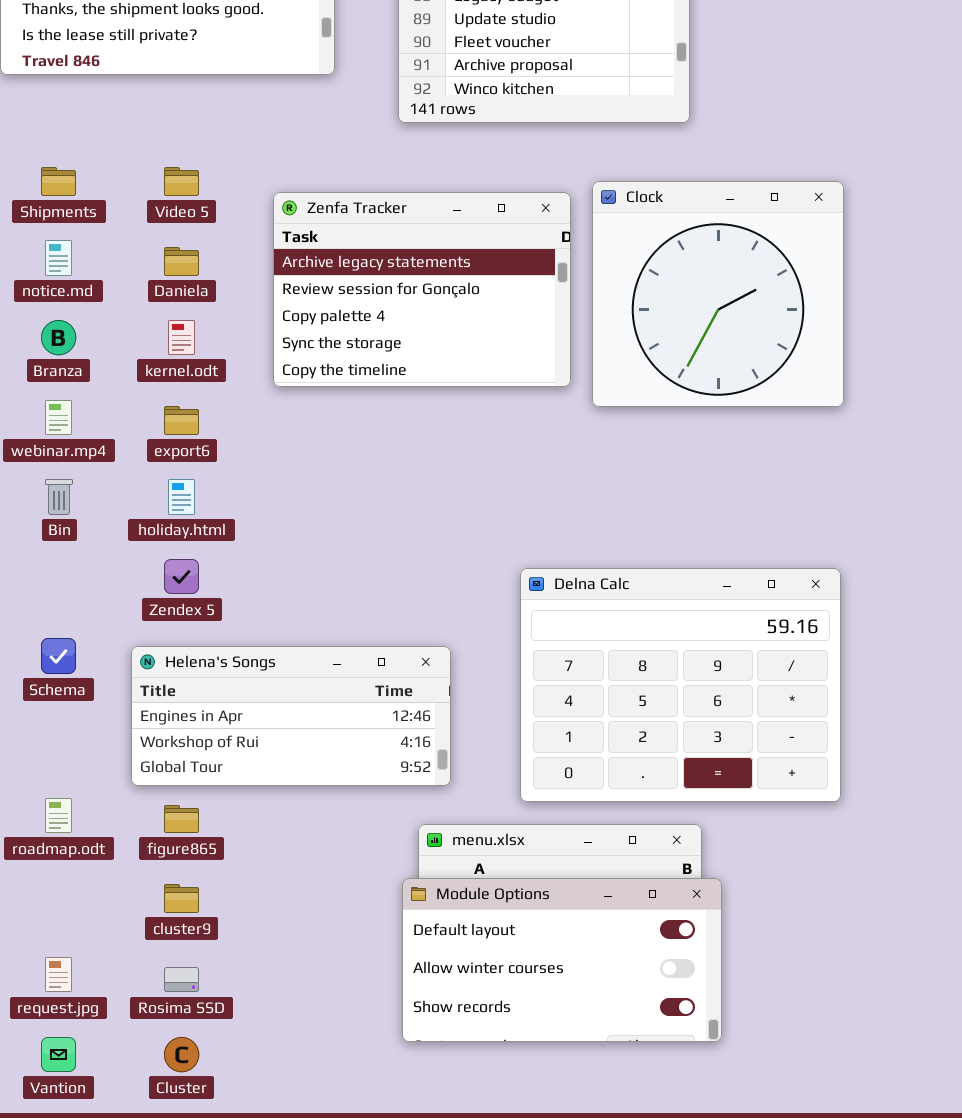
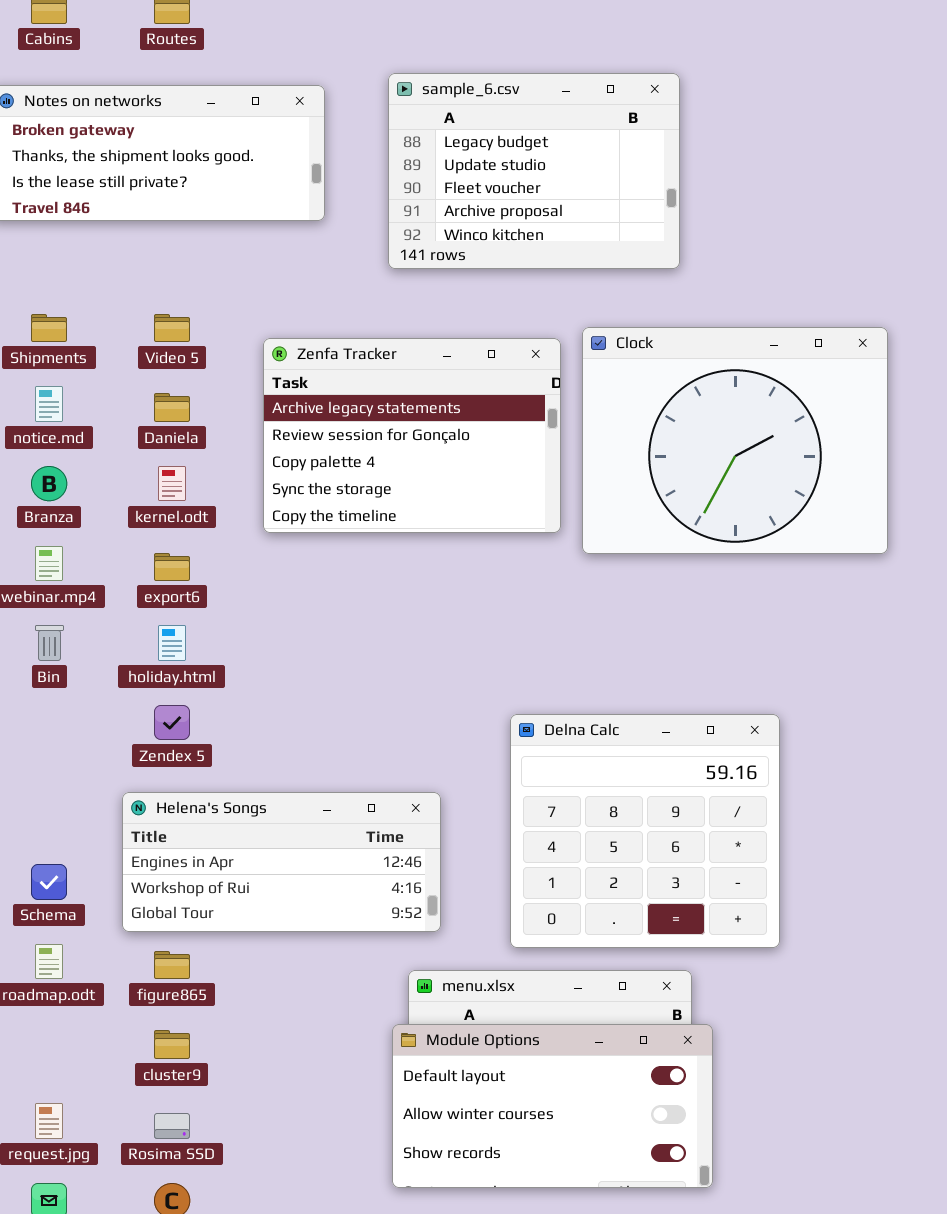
Clock: [592,181,844,407] -> [582,327,888,554], resized
Delna Calc: [520,568,841,802] -> [510,714,780,948], resized
Schema: [41,638,76,674] -> [31,864,67,900], moved

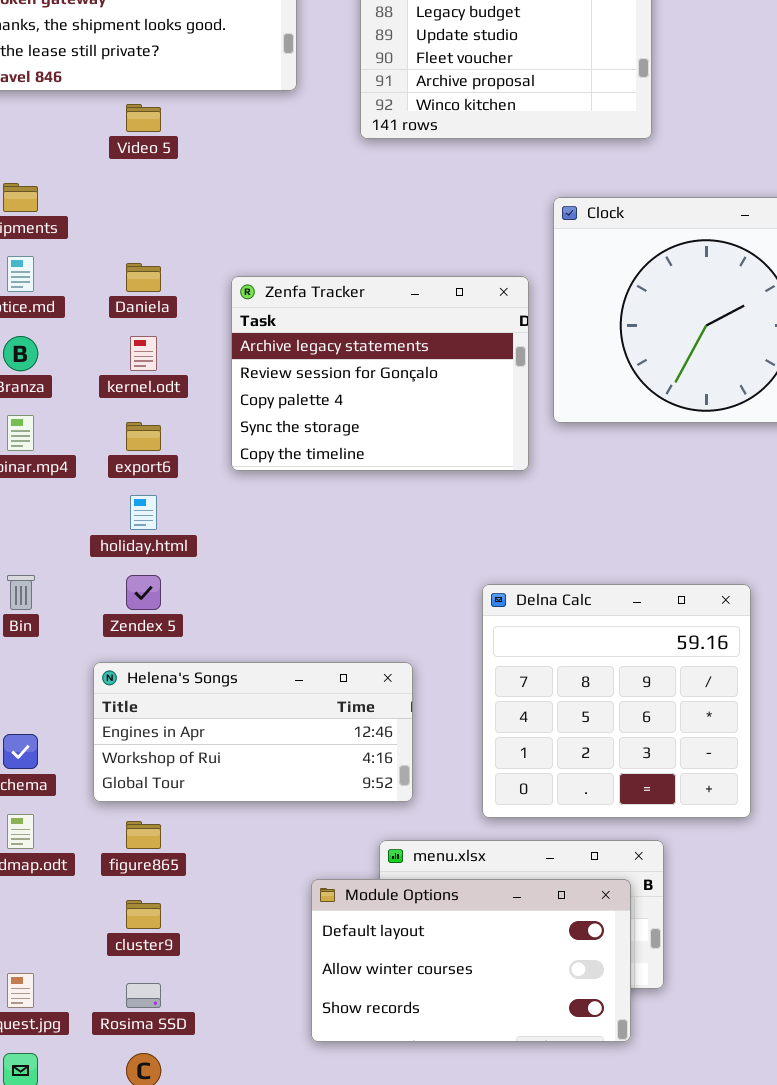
Video 5: [154,314,190,342] -> [126,104,161,132], moved
Zenfa Tracker: [263,338,561,533] -> [231,276,529,471], moved
Bin: [35,625,64,661] -> [7,575,35,610], moved
Module Options: [392,1024,713,1188] -> [311,879,631,1042], moved

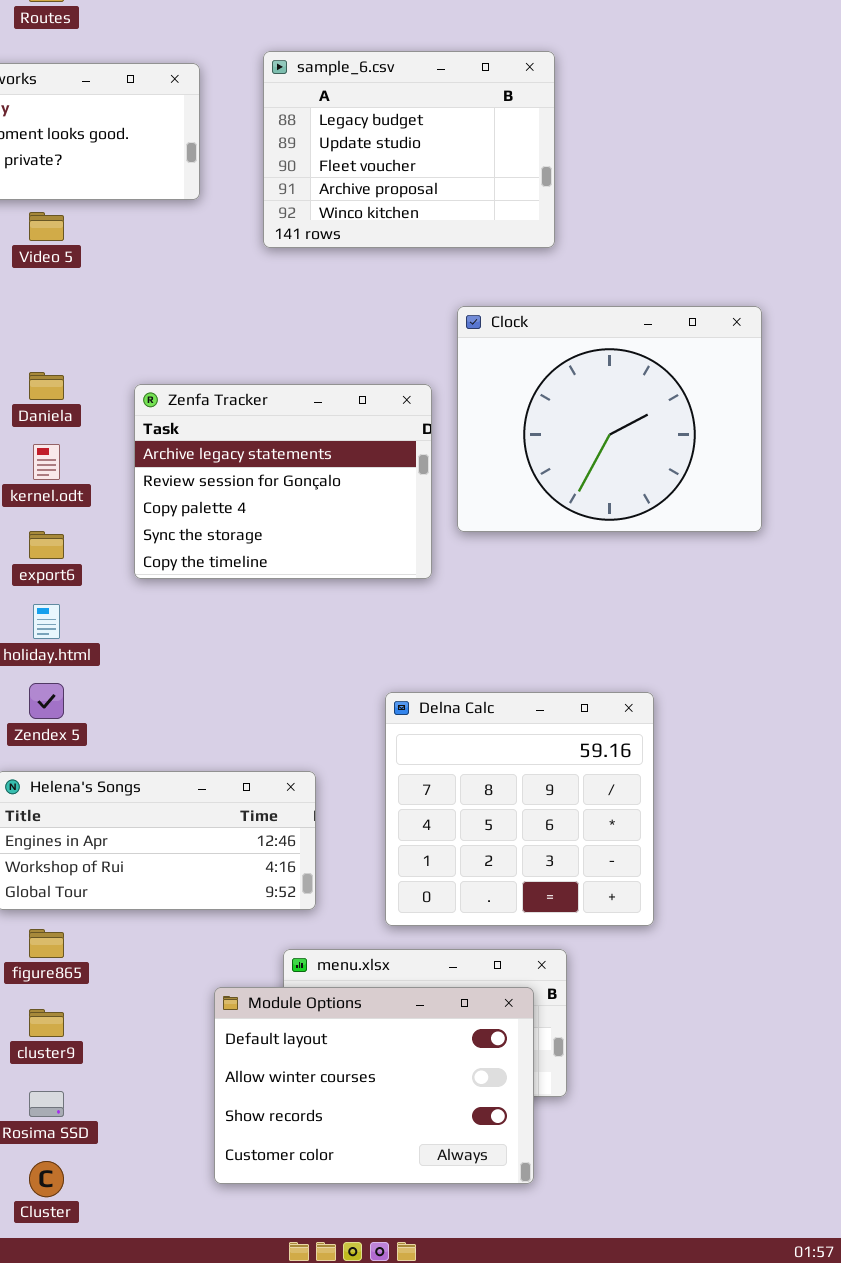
Module Options: [311,879,631,1042] -> [214,987,534,1184], resized

